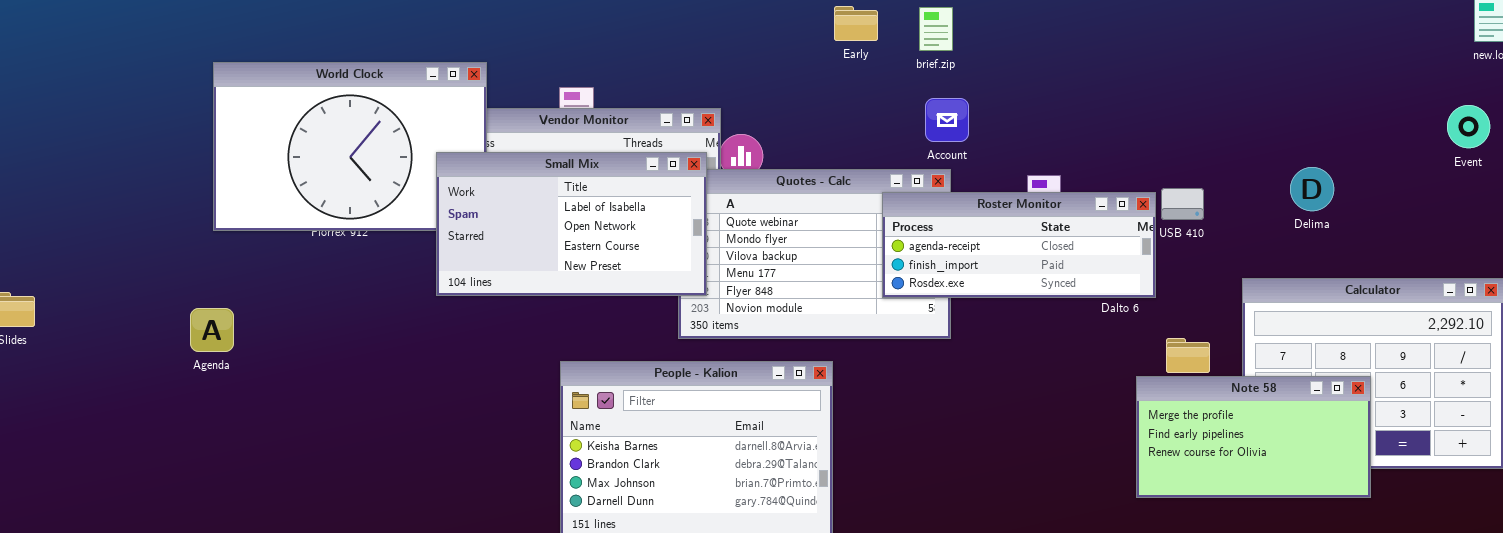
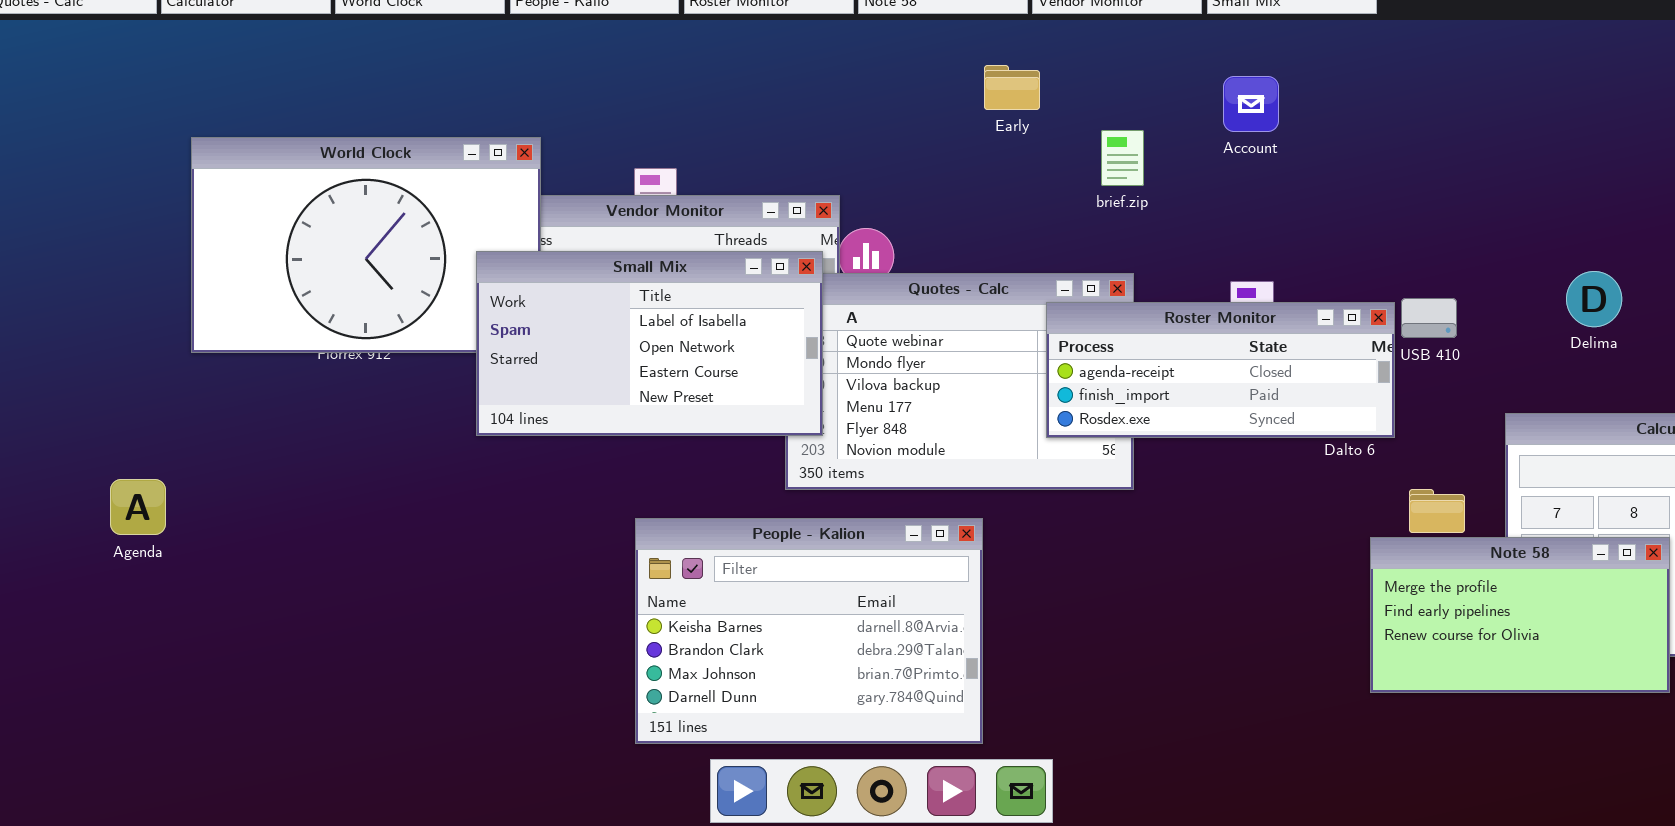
brief.zip: [919,7,953,51] -> [1101,130,1144,186], moved
Account: [925,98,969,142] -> [1223,76,1279,132], moved
Agenda: [190,308,234,352] -> [110,479,166,535], moved

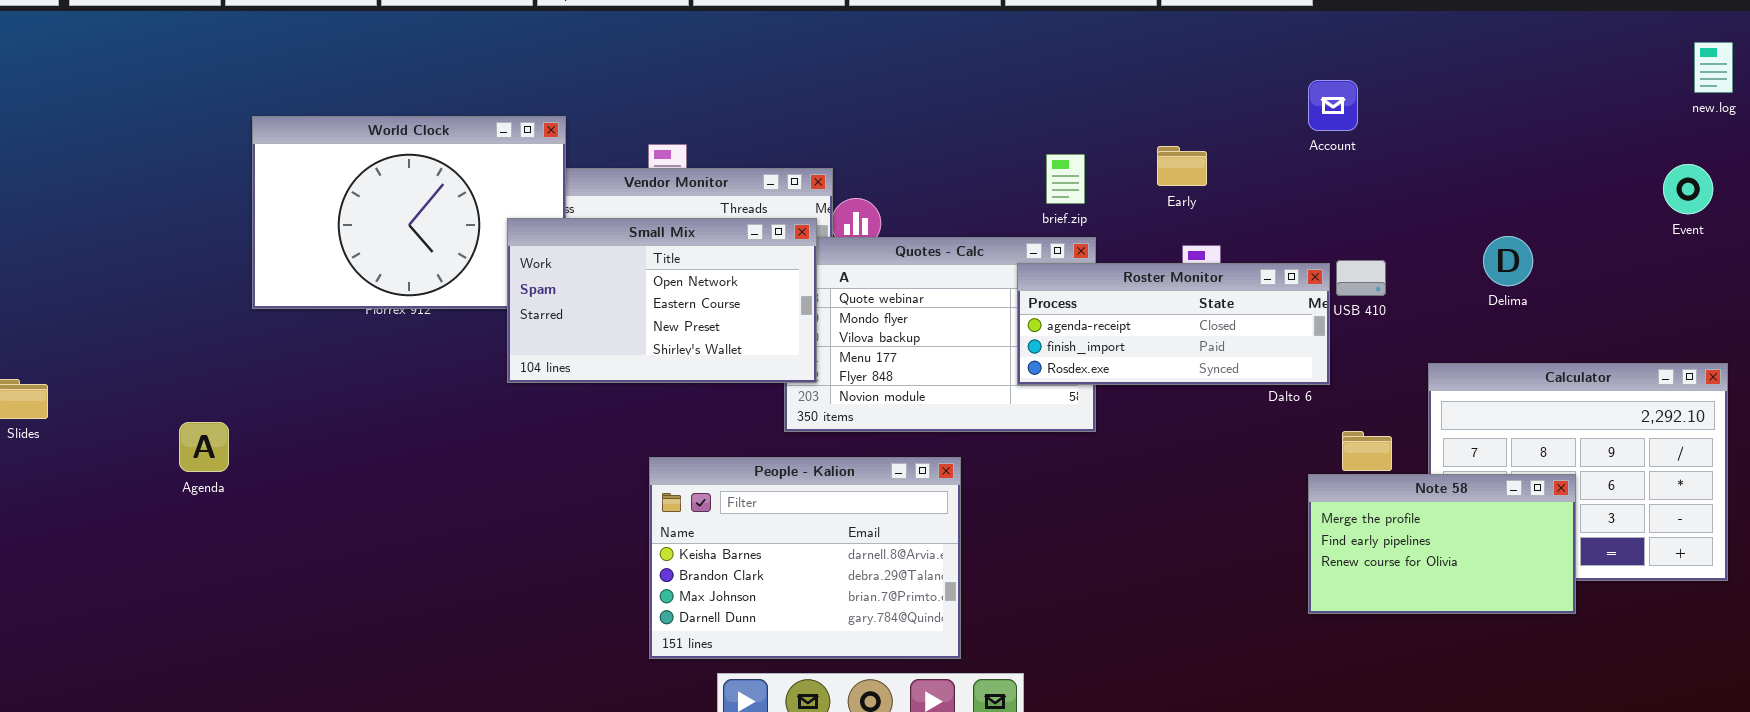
Early: [984,65,1040,110] -> [1157,146,1207,186], moved
Account: [1223,76,1279,132] -> [1308,80,1358,131], moved
brief.zip: [1101,130,1144,186] -> [1046,154,1085,204], moved
Small Mix: [476,251,823,436] -> [507,218,817,383], scrolled down 1 row

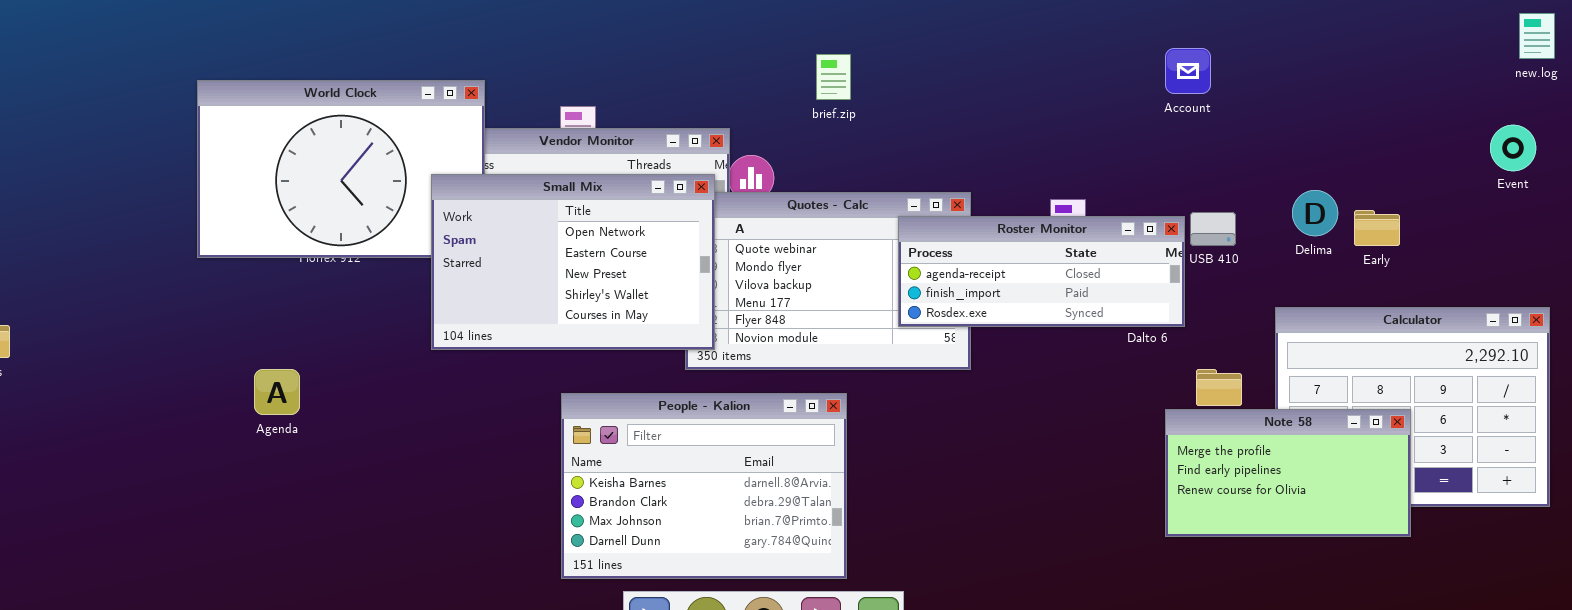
Early: [1157,146,1207,186] -> [1354,210,1400,246], moved
brief.zip: [1046,154,1085,204] -> [816,54,851,100], moved
Small Mix: [507,218,817,383] -> [431,174,715,350], resized
Delima: [1483,236,1533,286] -> [1292,190,1338,236], moved
Agenda: [179,422,229,472] -> [254,369,300,415], moved

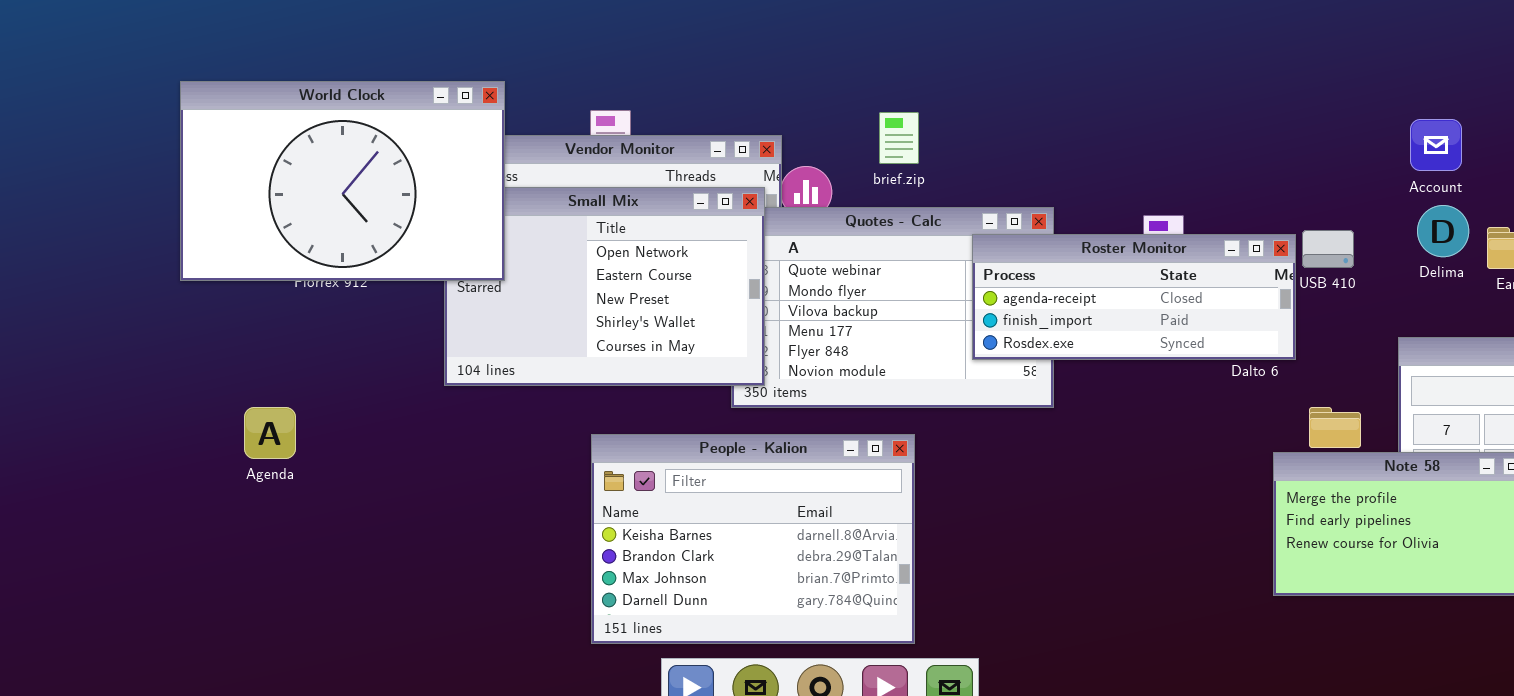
Account: [1165,48,1211,94] -> [1410,119,1462,171], moved
brief.zip: [816,54,851,100] -> [879,112,919,164], moved
World Clock: [197,80,485,258] -> [180,81,505,281], raised

